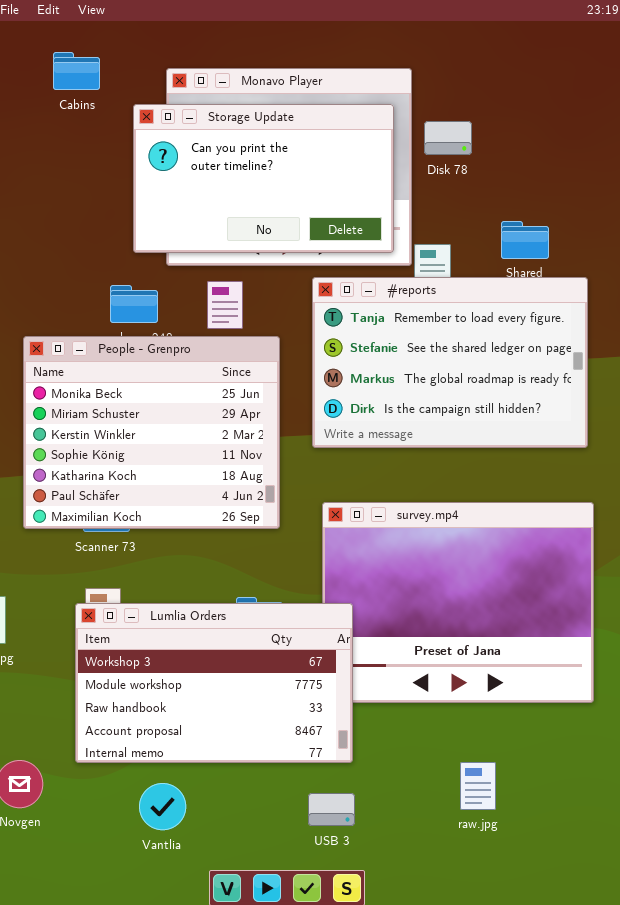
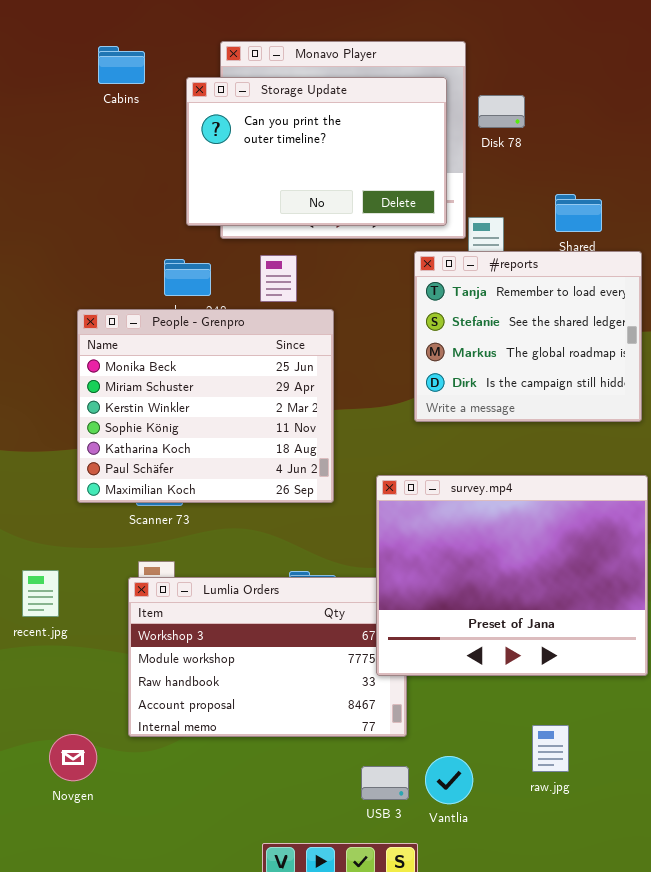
Cabins: [53,52,100,90] -> [98,46,145,84], moved
#reports: [312,277,588,448] -> [414,251,642,422], resized
survey.mp4: [322,502,594,703] -> [376,475,648,676], raised
raw.jpg: [460,762,496,810] -> [532,725,569,772], moved
Vantlia: [139,783,186,830] -> [425,756,473,804], moved

